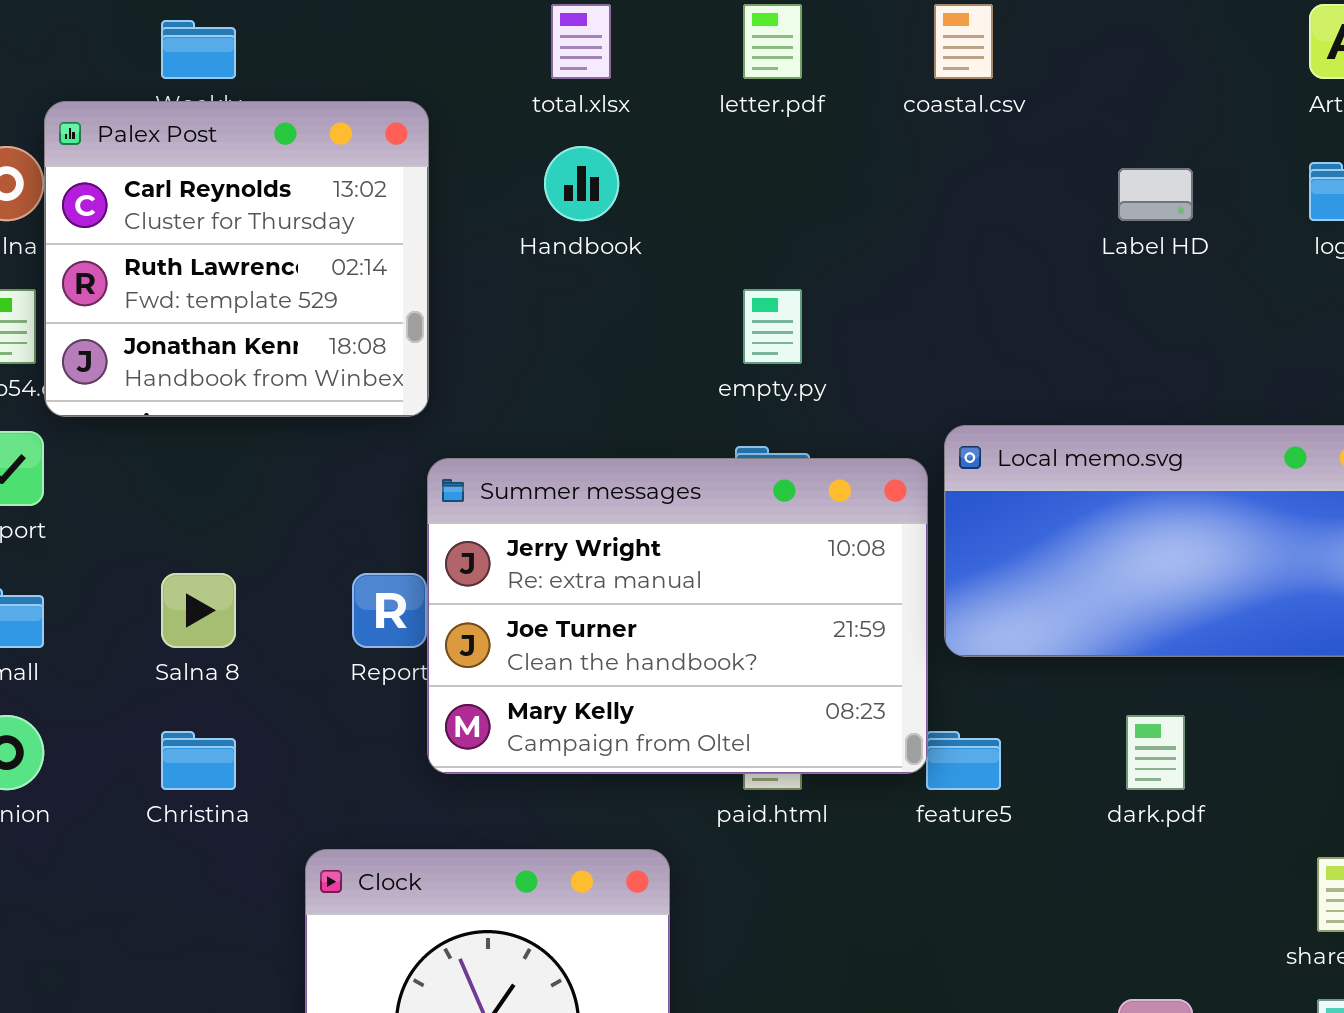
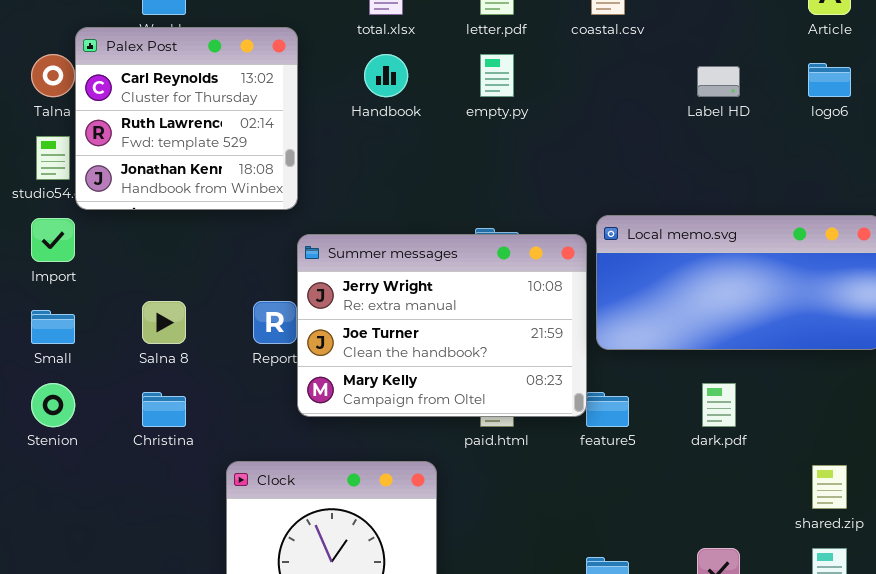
empty.py: [743,289,802,364] -> [480,54,514,97], moved

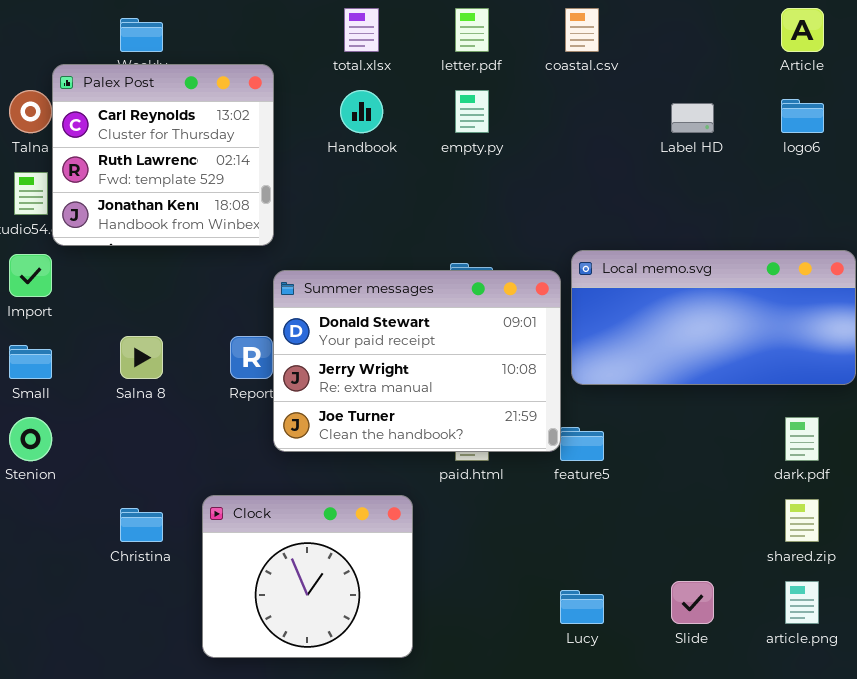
Summer messages: [297,234,587,417] -> [273,270,561,452], scrolled up 1 row
dark.pdf: [702,383,736,427] -> [785,417,819,461], moved
Christina: [142,392,186,427] -> [120,508,163,542], moved

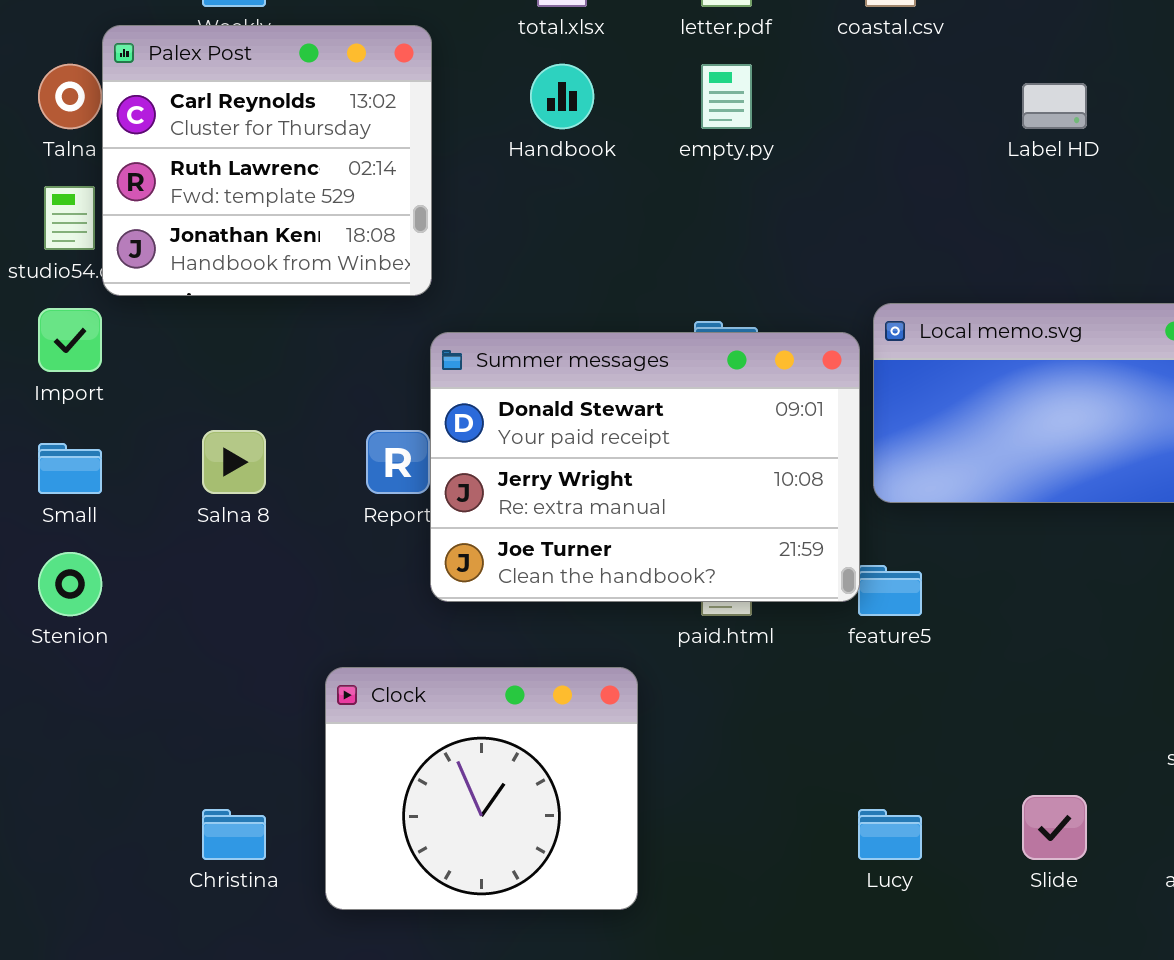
Christina: [120,508,163,542] -> [202,809,266,860], moved

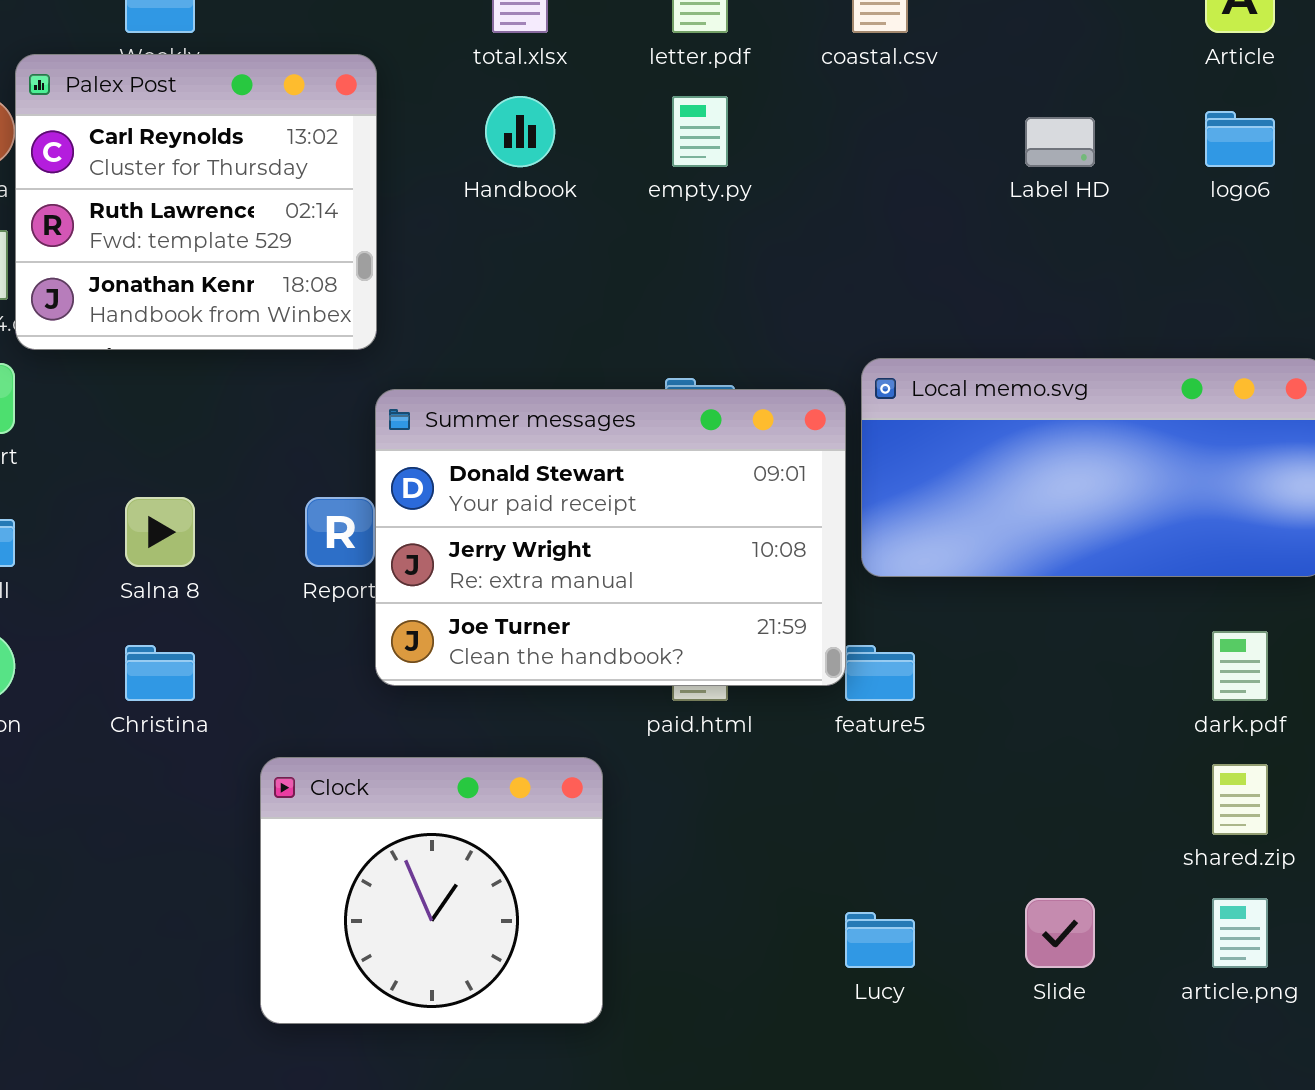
Christina: [202,809,266,860] -> [125,645,195,701], moved

